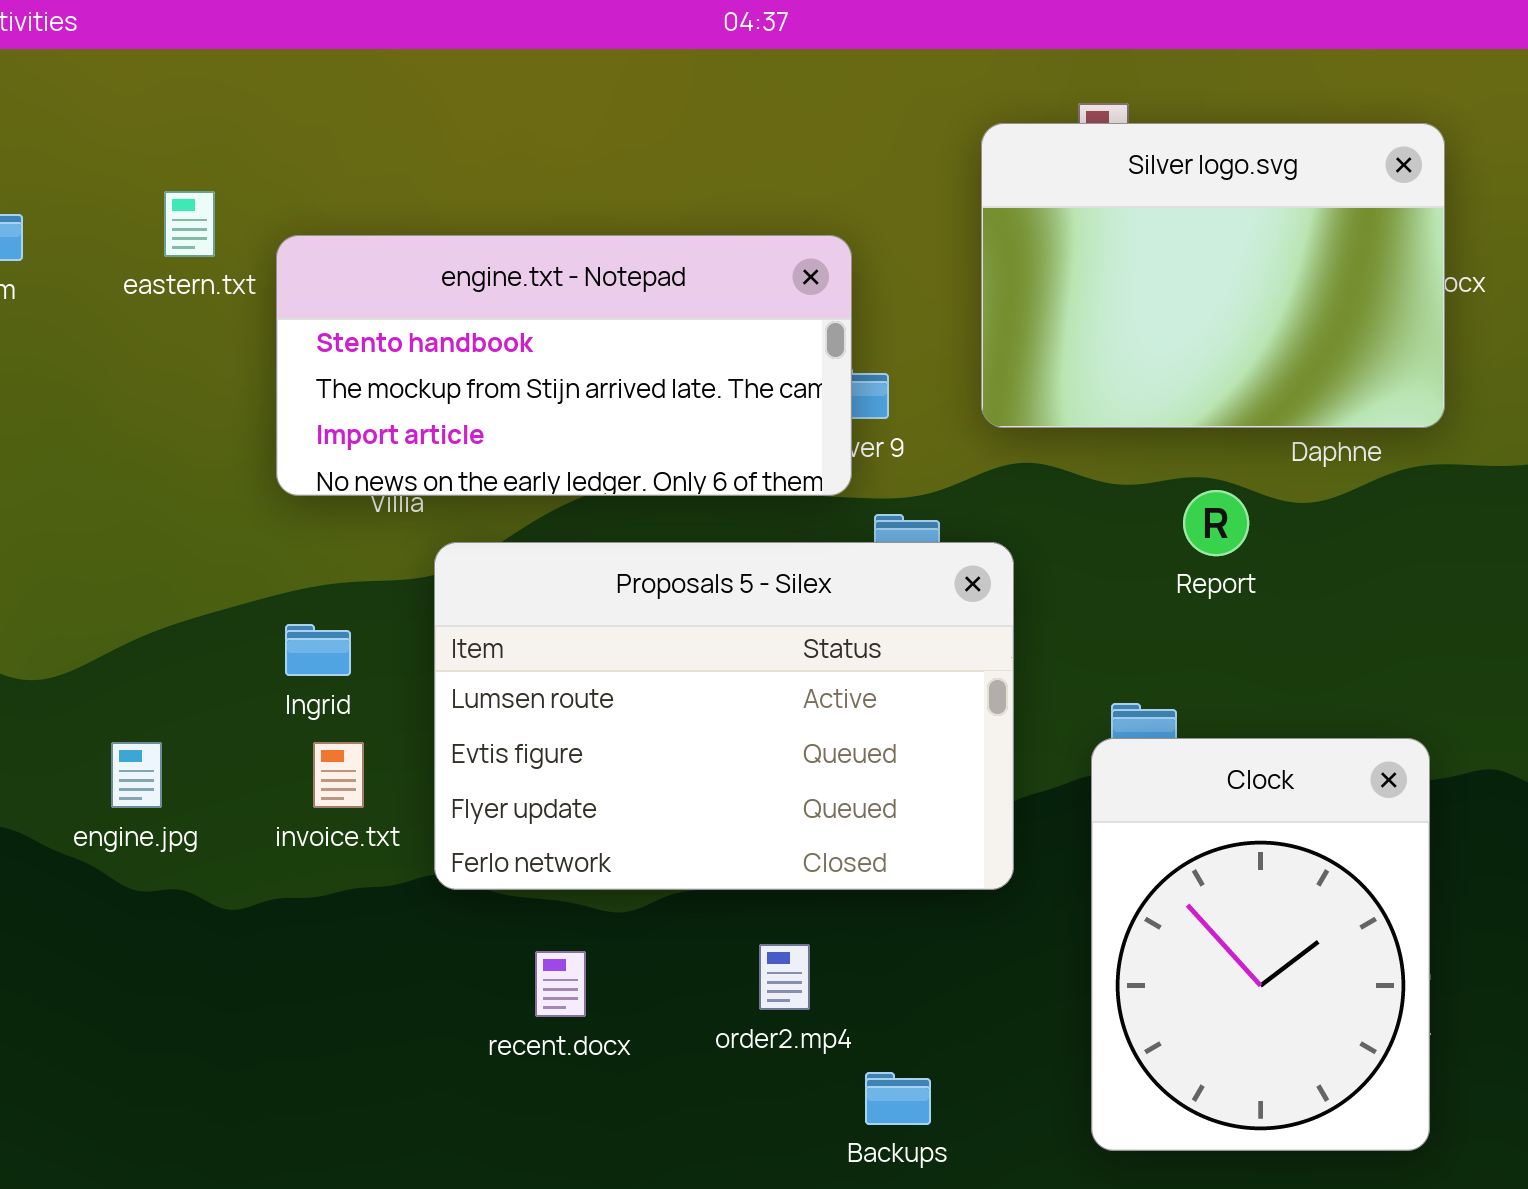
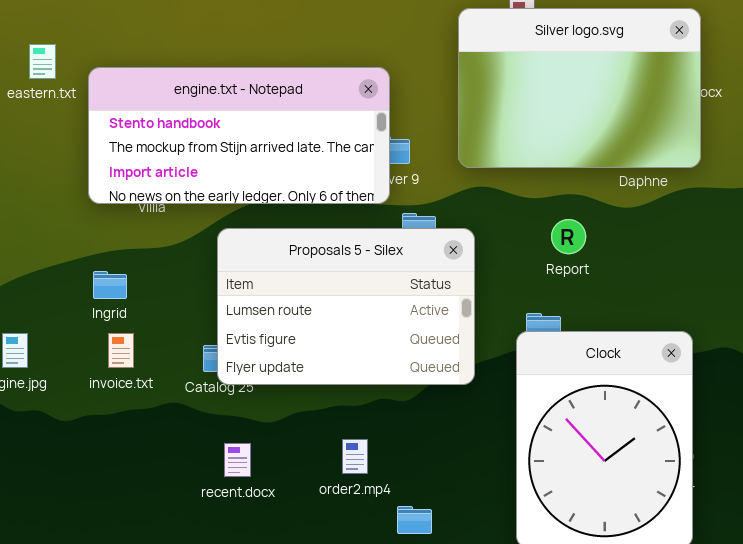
Report: [1183,490,1249,556] -> [551,219,586,254], moved
Proposals 5 - Silex: [434,542,1014,890] -> [217,228,475,385], resized

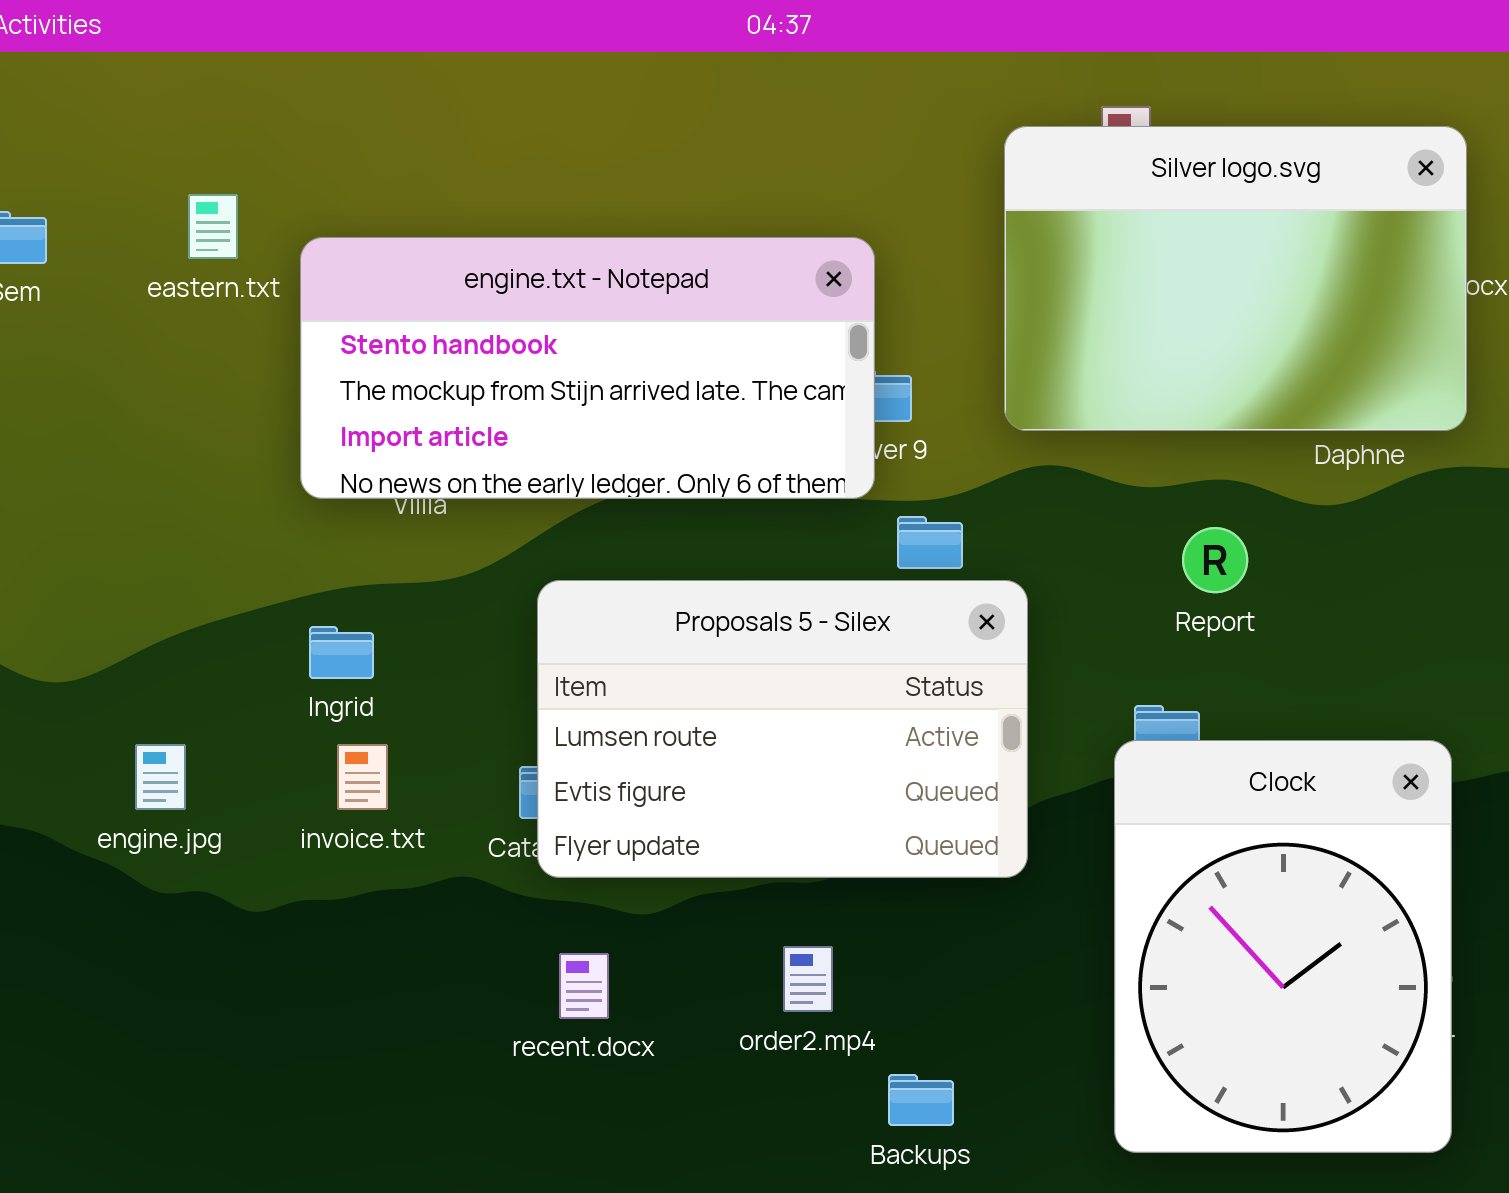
Proposals 5 - Silex: [217,228,475,385] -> [537,580,1028,878], moved

